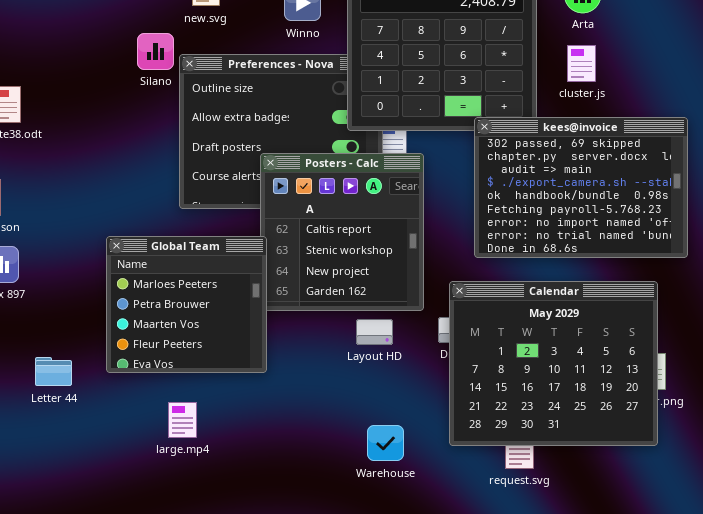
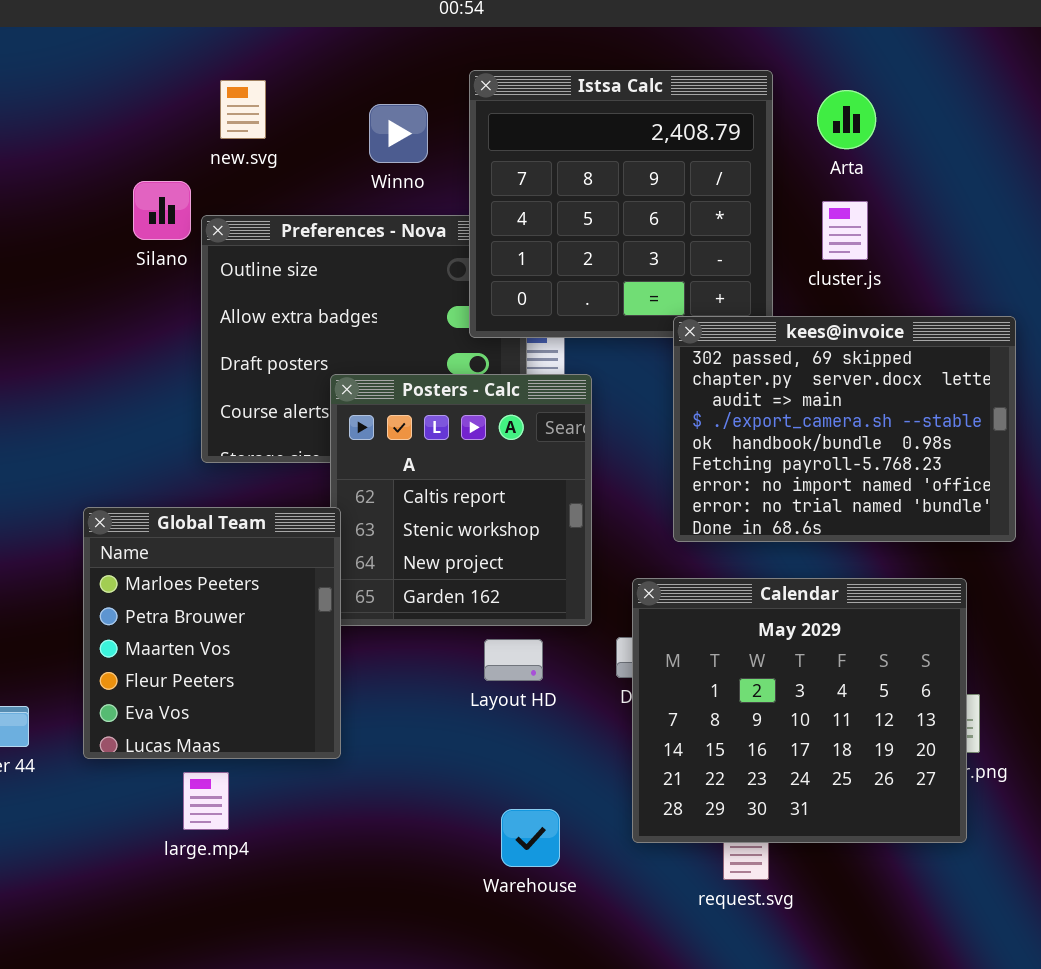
Global Team: [106,236,267,373] -> [83,507,341,759], resized

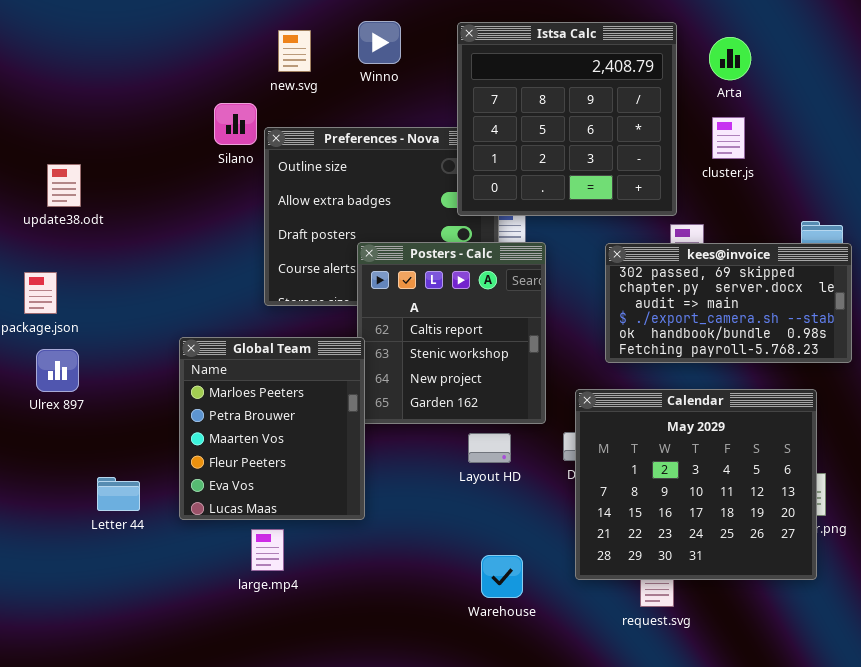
Winno: [369,104,428,163] -> [358,21,401,64], moved
kees@invoice: [673,316,1016,542] -> [605,243,852,363], resized

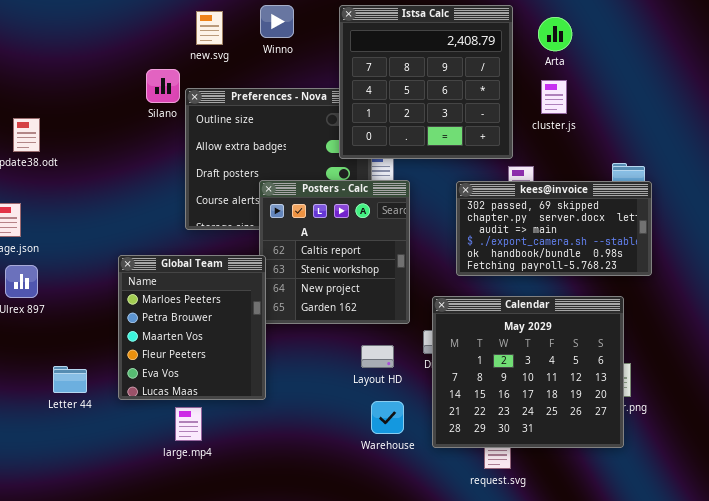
Layout HD: [468,433,511,463] -> [361,345,394,368], moved
Warehouse: [481,555,523,598] -> [371,401,404,434], moved

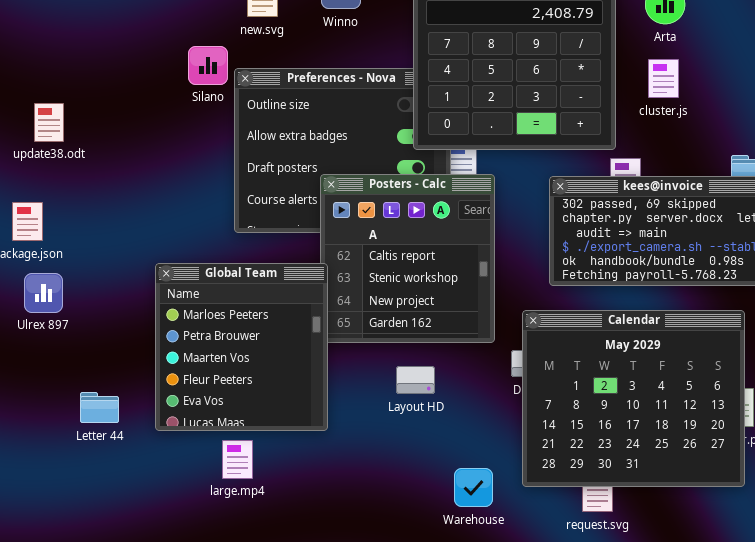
Layout HD: [361,345,394,368] -> [396,366,435,394], moved
Warehouse: [371,401,404,434] -> [454,468,493,507], moved

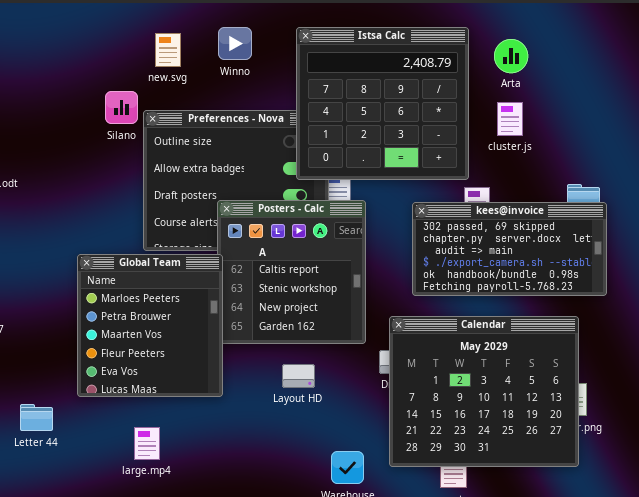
Global Team: [155,263,328,431] -> [77,254,223,397], moved
Letter 44: [80,392,119,423] -> [20,404,53,431], moved

